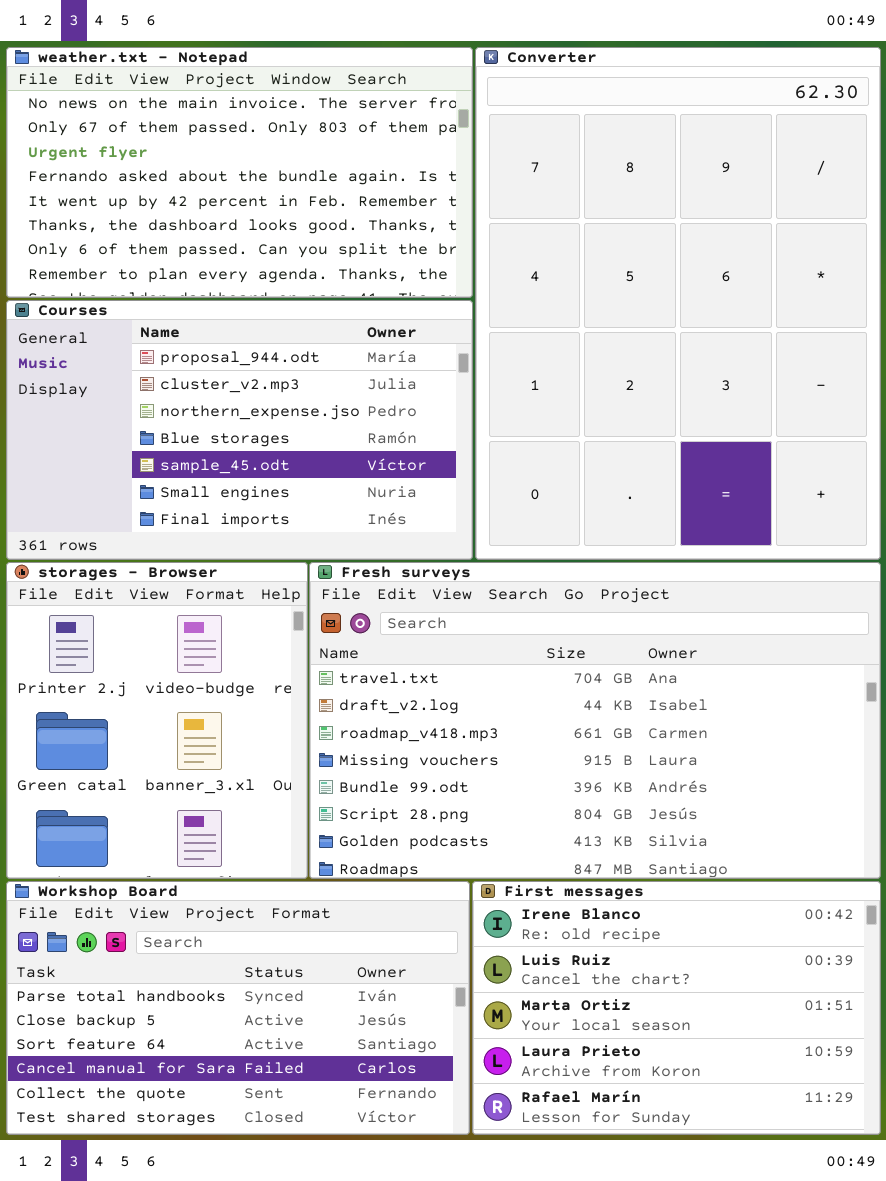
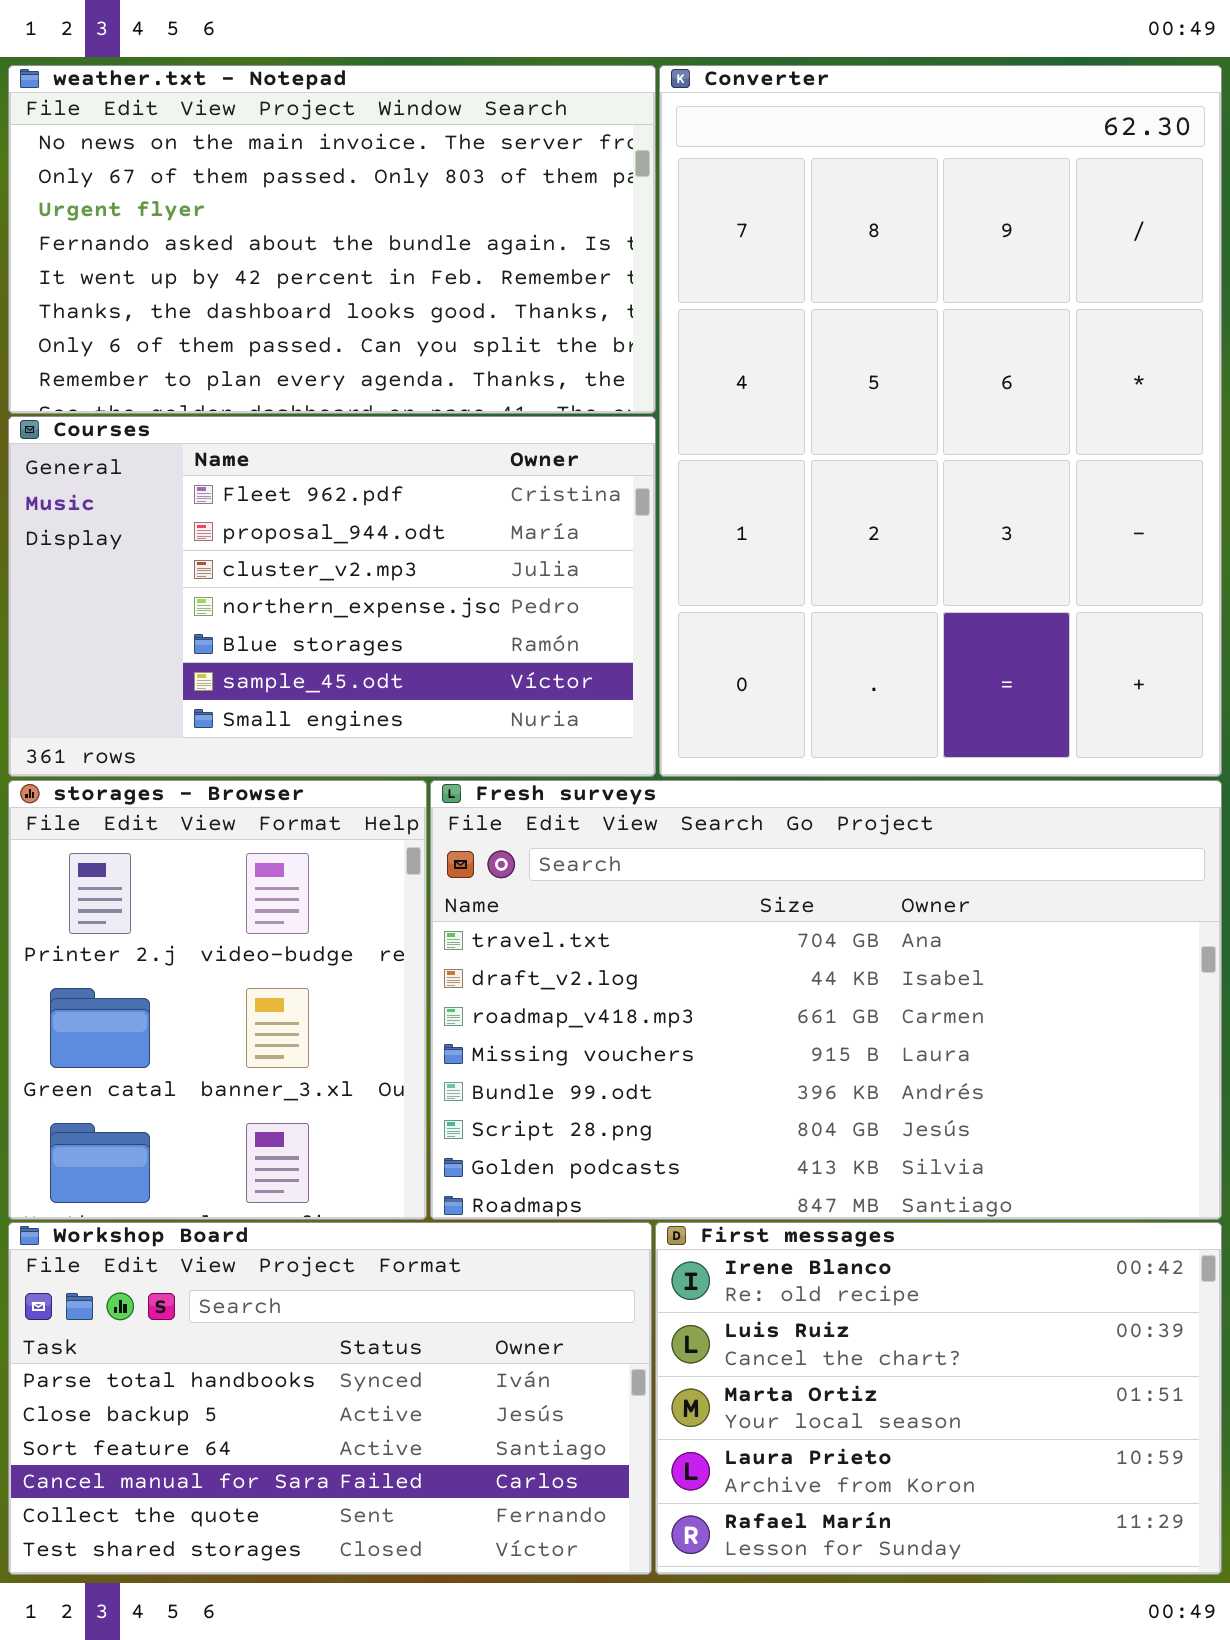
Courses: [6,300,473,560] -> [8,416,656,777], scrolled up 1 row

